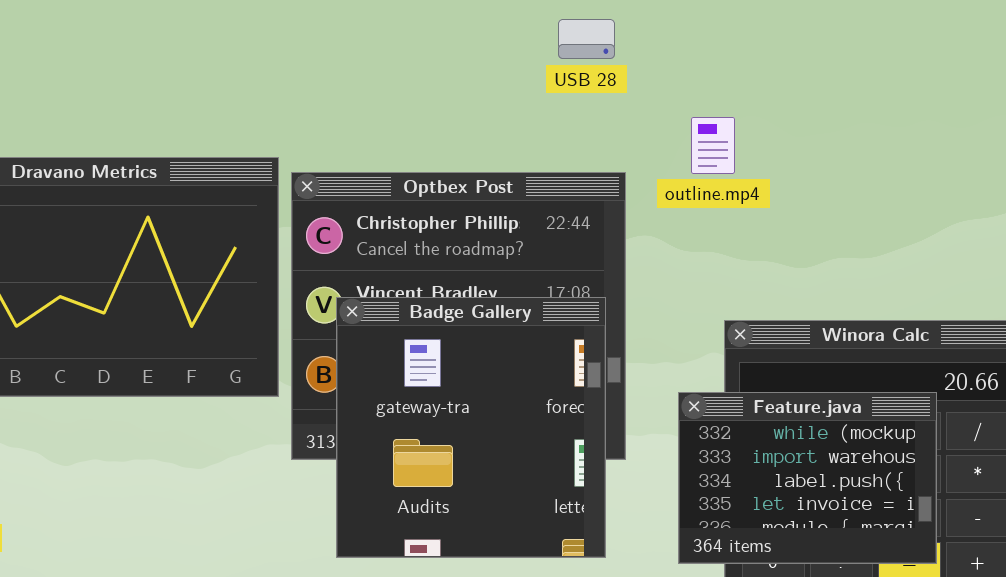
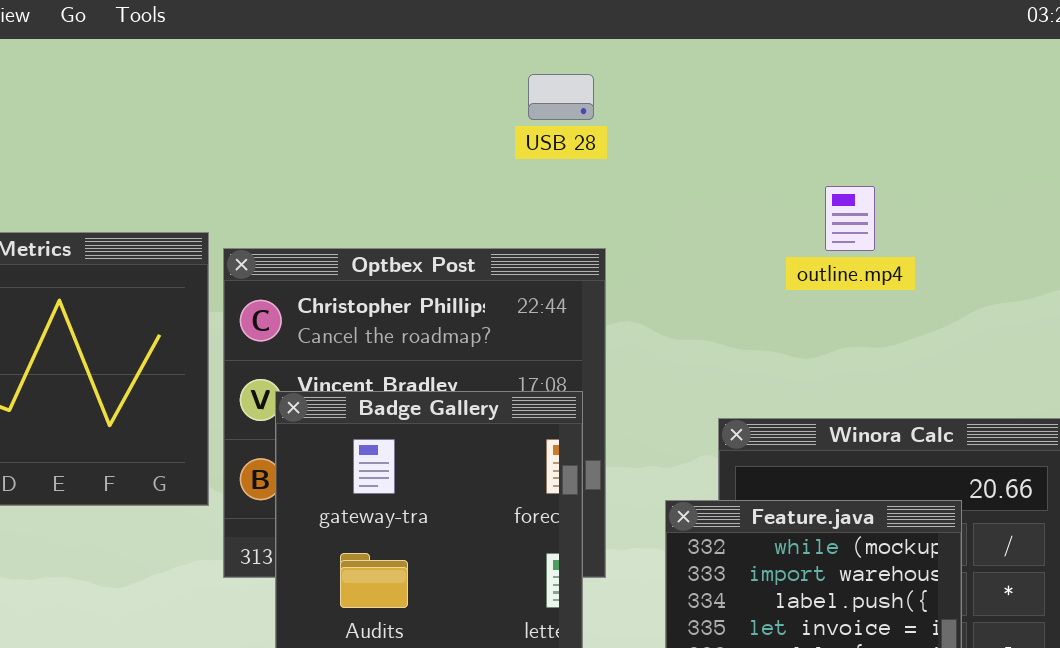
outline.mp4: [691,117,735,174] -> [825,186,875,251], moved

